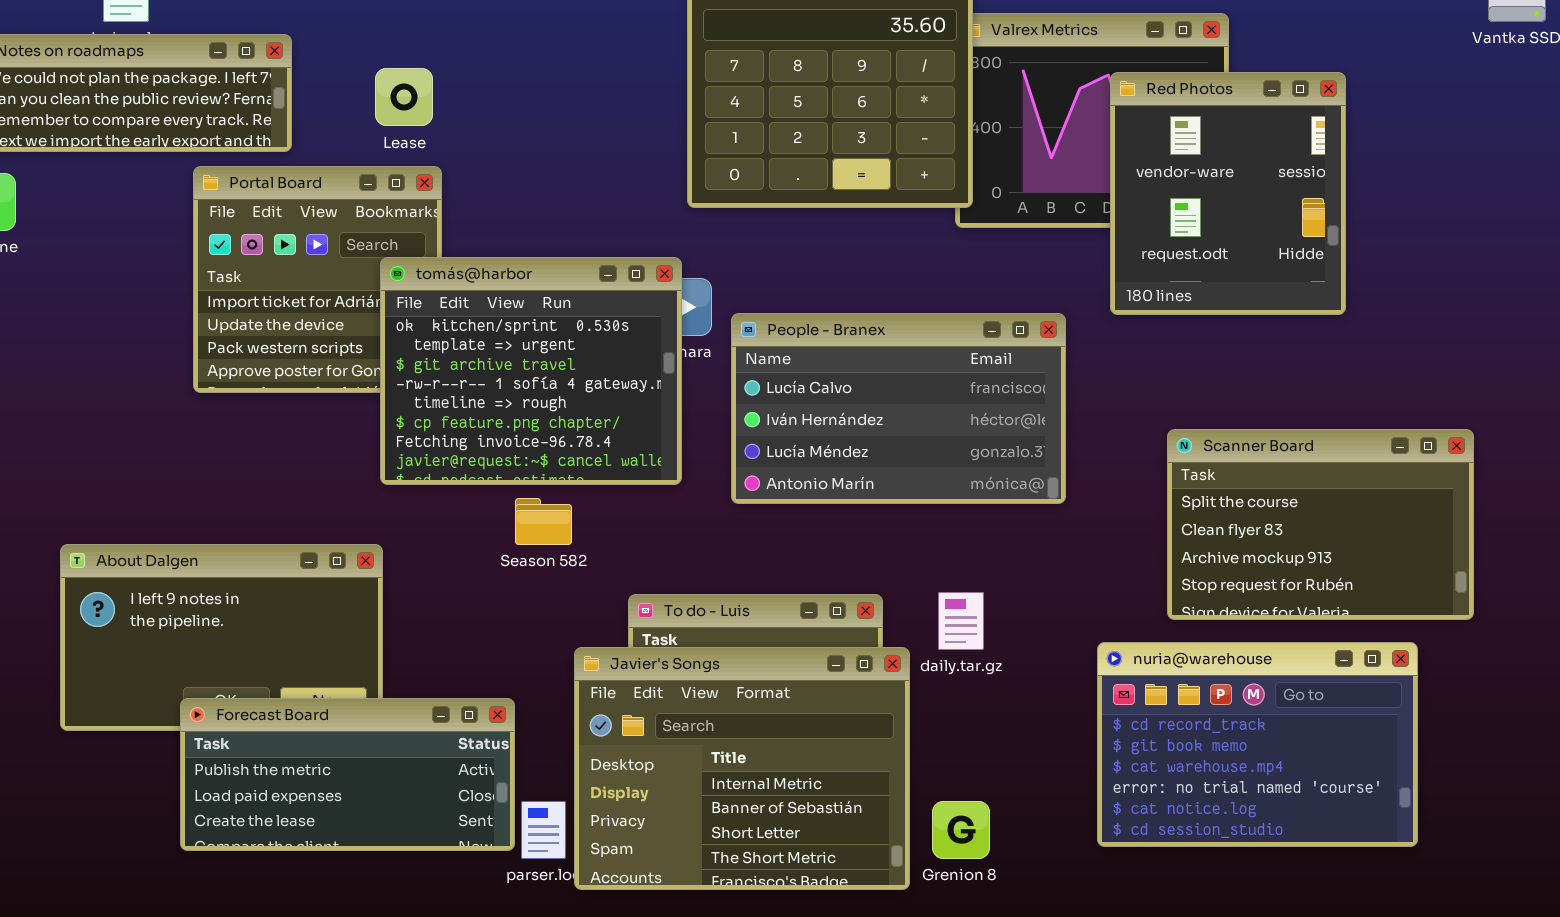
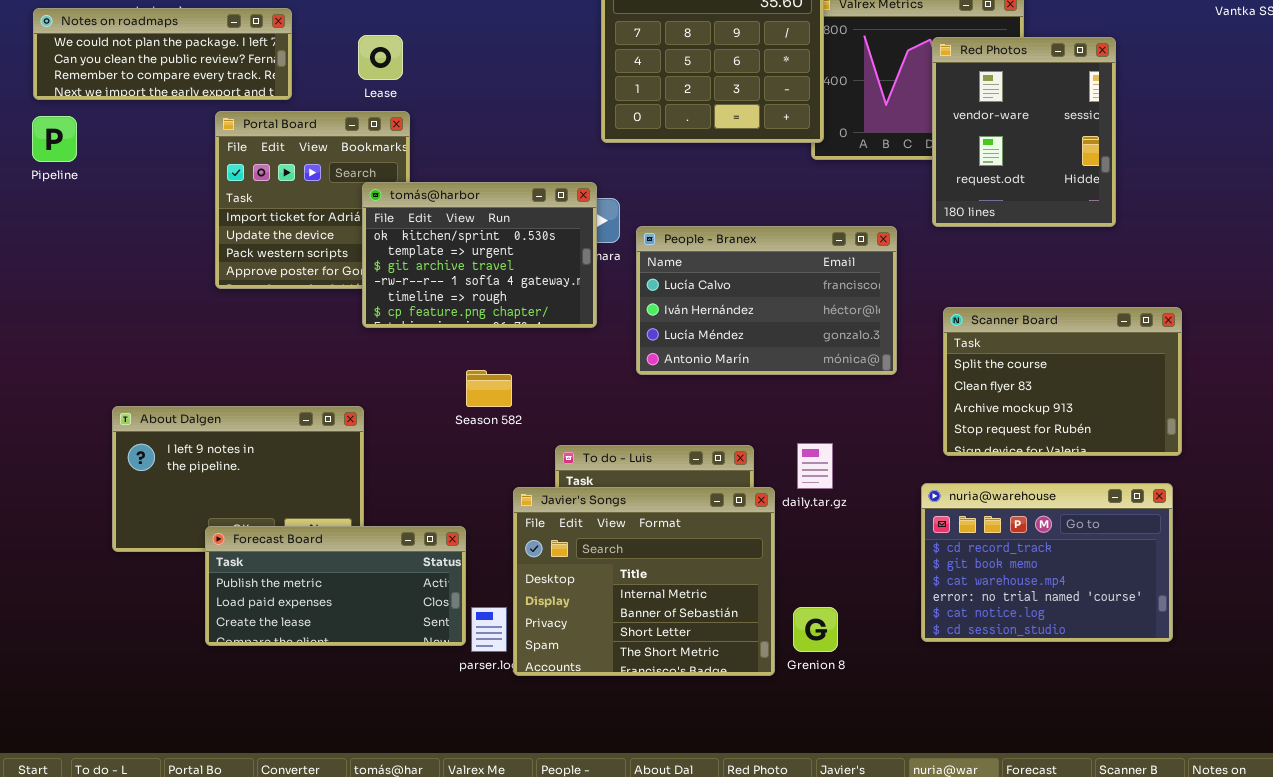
tomás@harbor: [380,257,682,485] -> [362,182,597,328], resized
Scanner Board: [1167,429,1474,620] -> [943,307,1182,456], moved

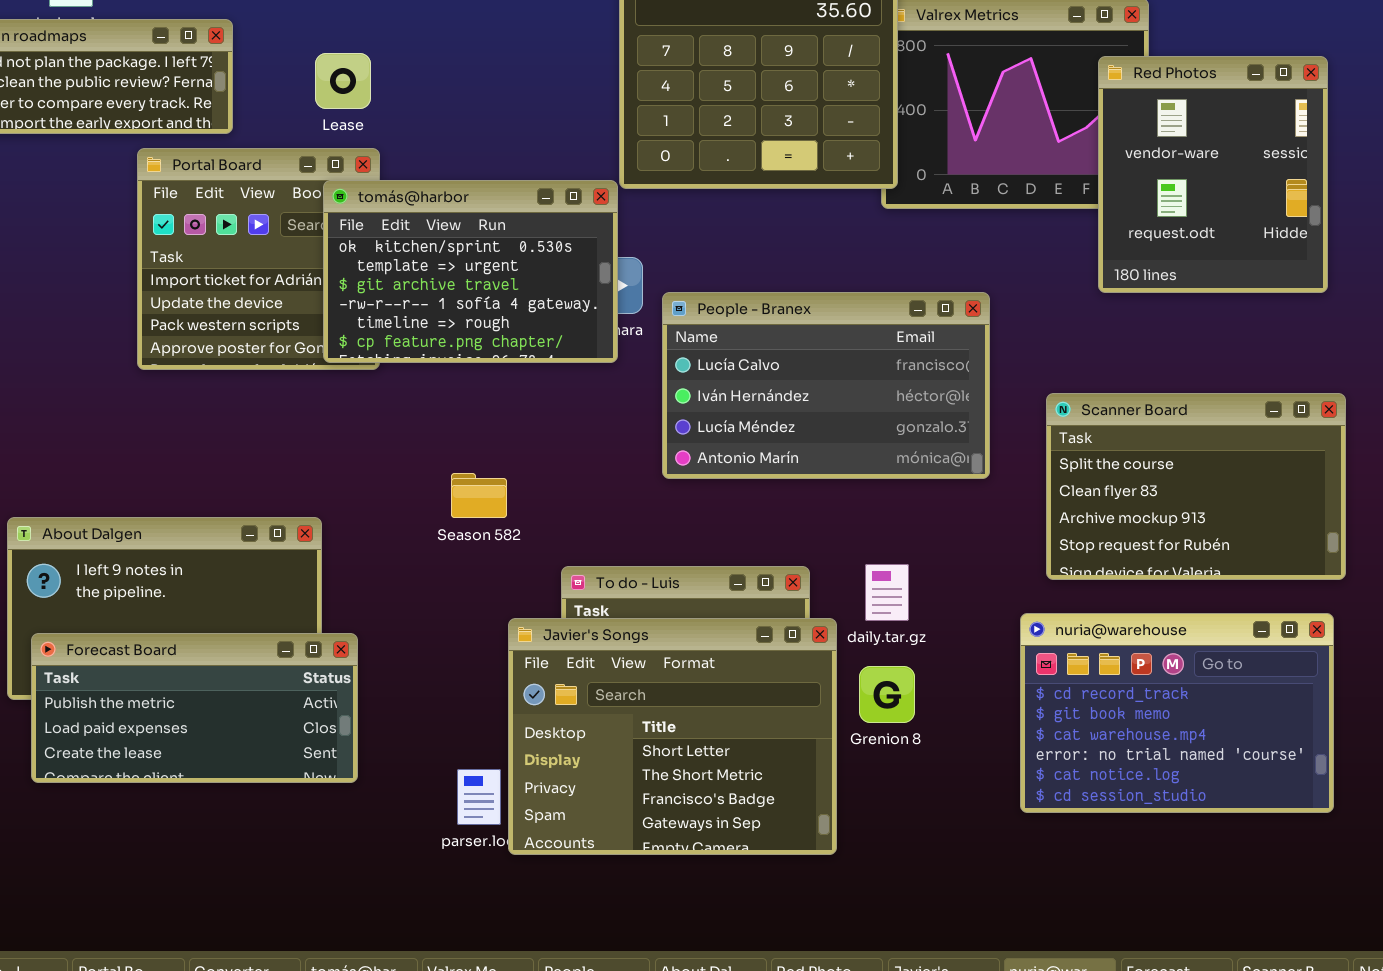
Red Photos: [932,37,1116,227] -> [1098,56,1328,293], moved
tomás@harbor: [362,182,597,328] -> [323,180,618,363], moved
Javier's Songs: [513,487,775,676] -> [508,618,837,855], scrolled down 2 rows
Forecast Board: [205,526,466,646] -> [31,633,358,783], moved
Grenion 8: [793,607,838,652] -> [859,666,915,723], moved

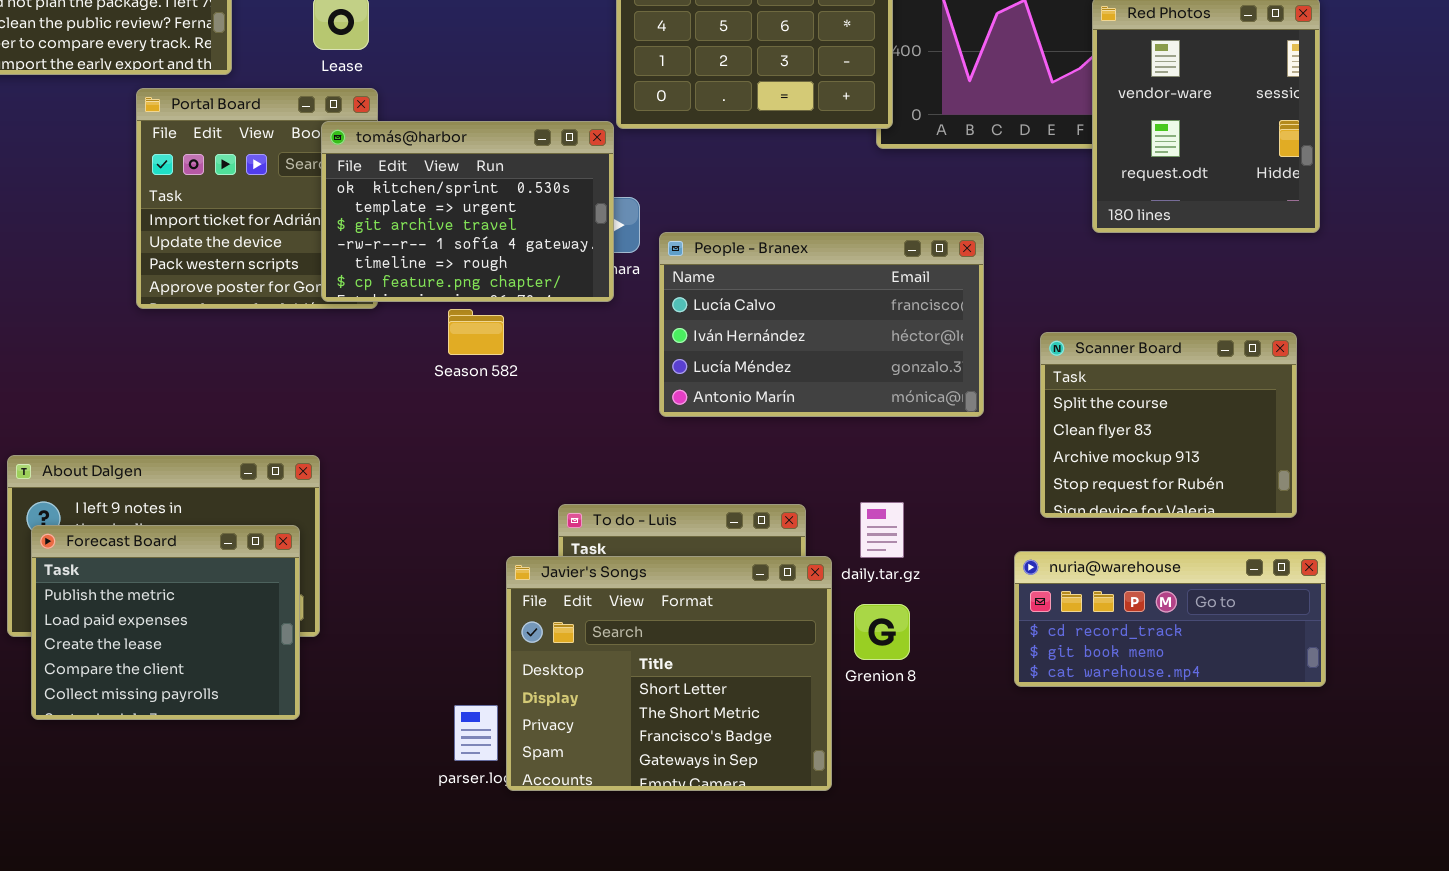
Scanner Board: [1046,393,1346,580] -> [1040,332,1297,518], resized
Season 582: [451,473,507,518] -> [448,309,504,355], moved
nuria@warehouse: [1020,613,1334,813] -> [1014,551,1326,687], resized
Forecast Board: [31,633,358,783] -> [31,525,300,720], resized

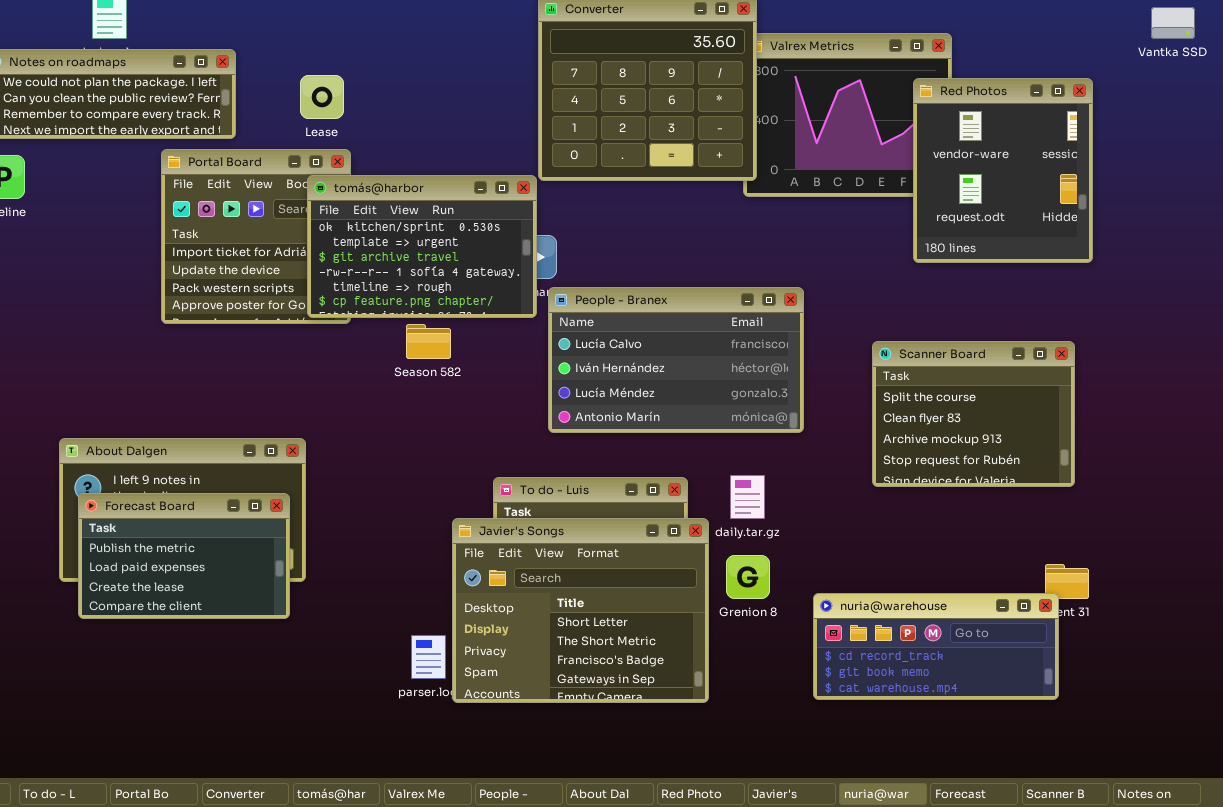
People - Branex: [659,232,984,417] -> [548,287,804,433], moved
Forecast Board: [31,525,300,720] -> [78,493,290,619], resized
nuria@warehouse: [1014,551,1326,687] -> [813,593,1059,700], moved

